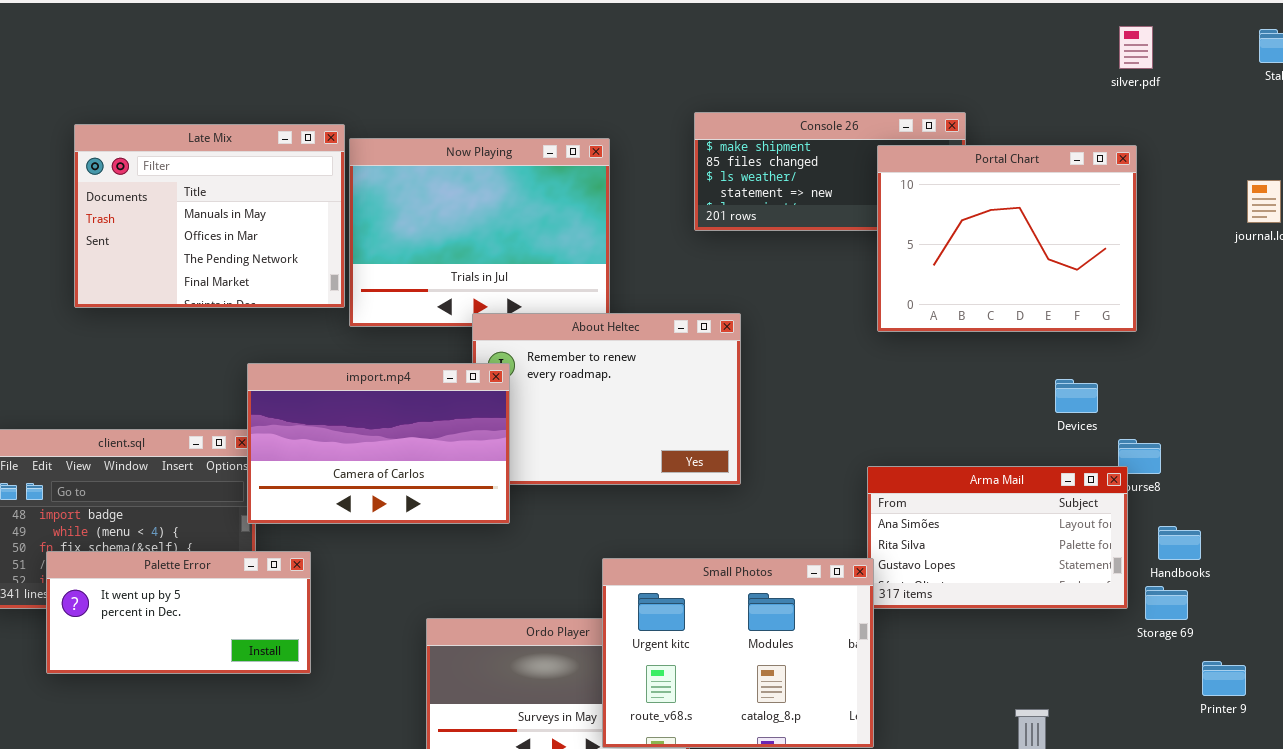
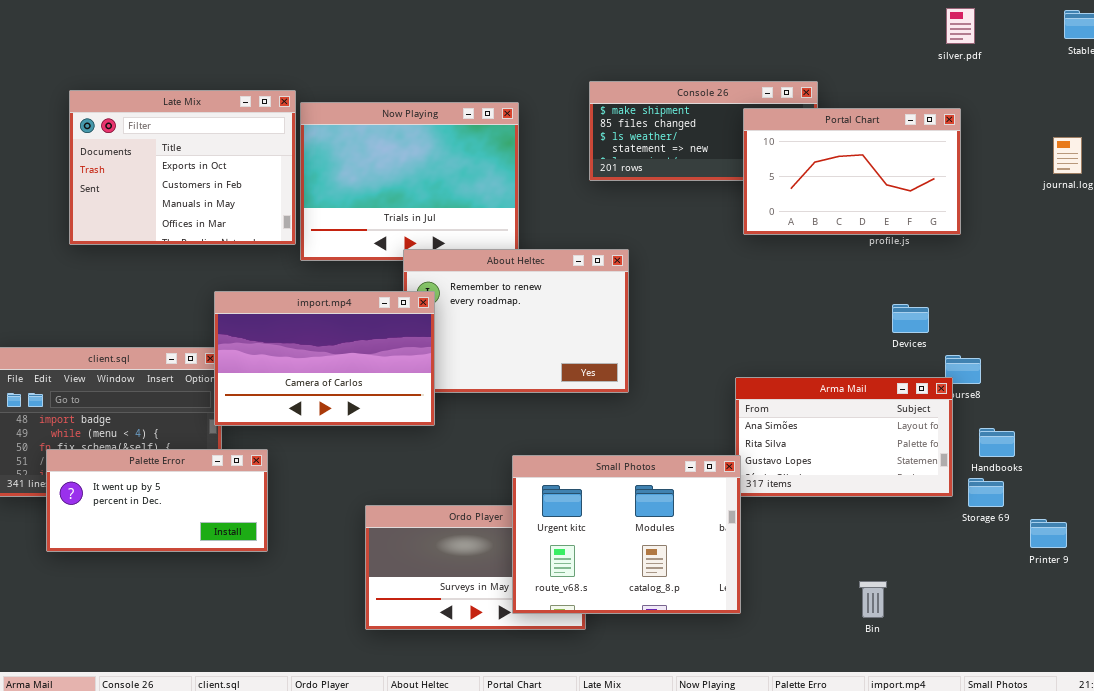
Late Mix: [74,124,345,308] -> [69,90,296,245], scrolled up 2 rows
Portal Chart: [877,145,1137,332] -> [743,108,961,235], resized
Printer 9: [1202,661,1246,696] -> [1030,519,1067,548], moved

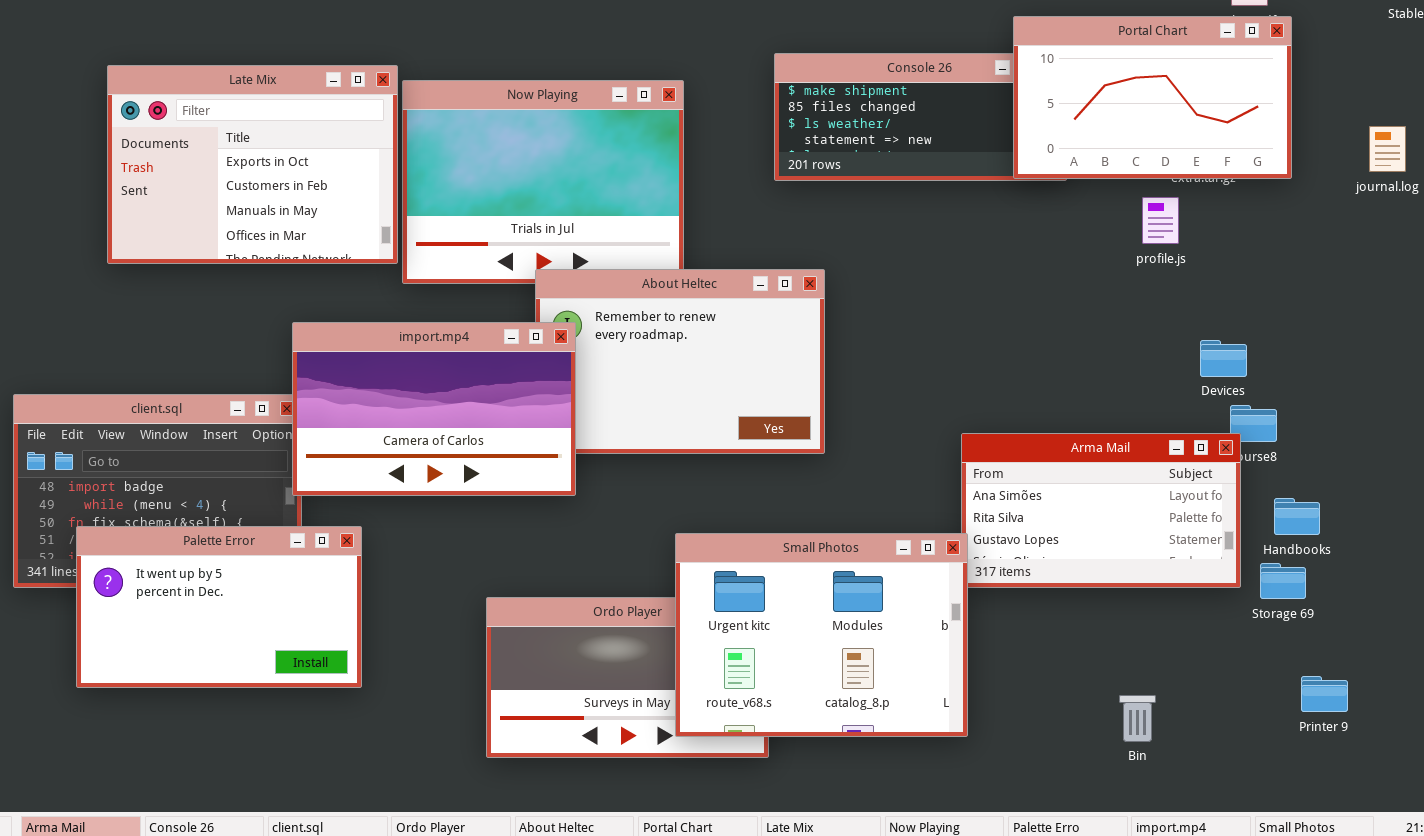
Portal Chart: [743,108,961,235] -> [1013,16,1292,179], moved
Devices: [892,304,929,333] -> [1200,340,1247,377], moved
Palette Error: [46,449,268,552] -> [76,526,362,688], resized
Printer 9: [1030,519,1067,548] -> [1301,676,1348,712], moved

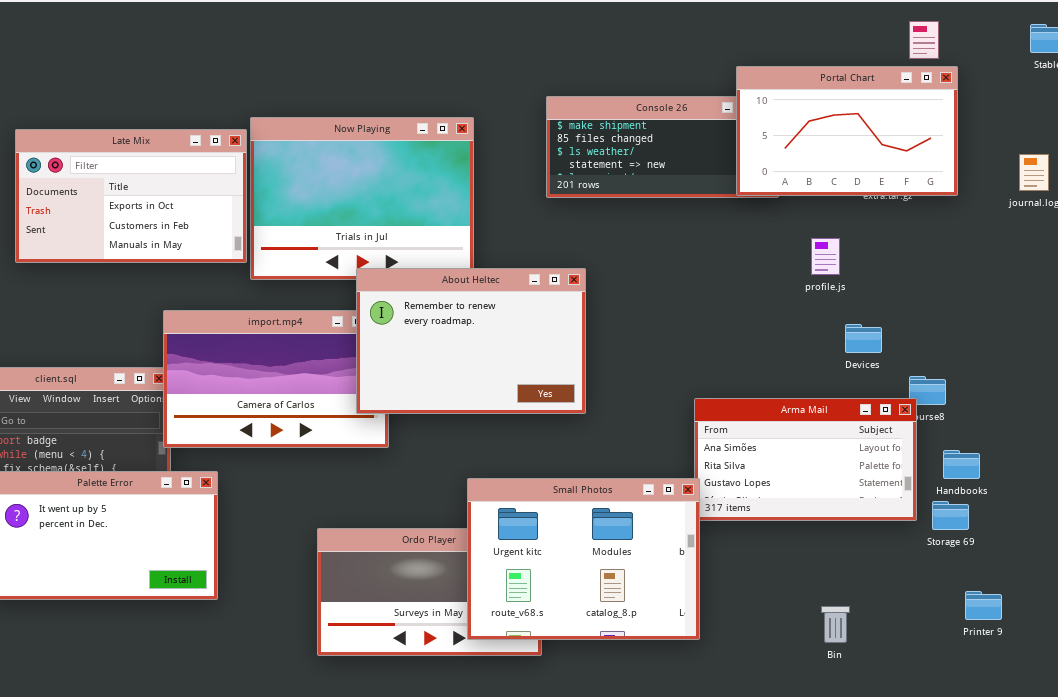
Late Mix: [107,65,398,264] -> [15,129,247,263], resized
profile.js: [1142,197,1179,244] -> [811,238,840,275], moved
About Heltec: [535,269,825,454] -> [356,268,586,414], raised
Devices: [1200,340,1247,377] -> [845,324,882,353], moved

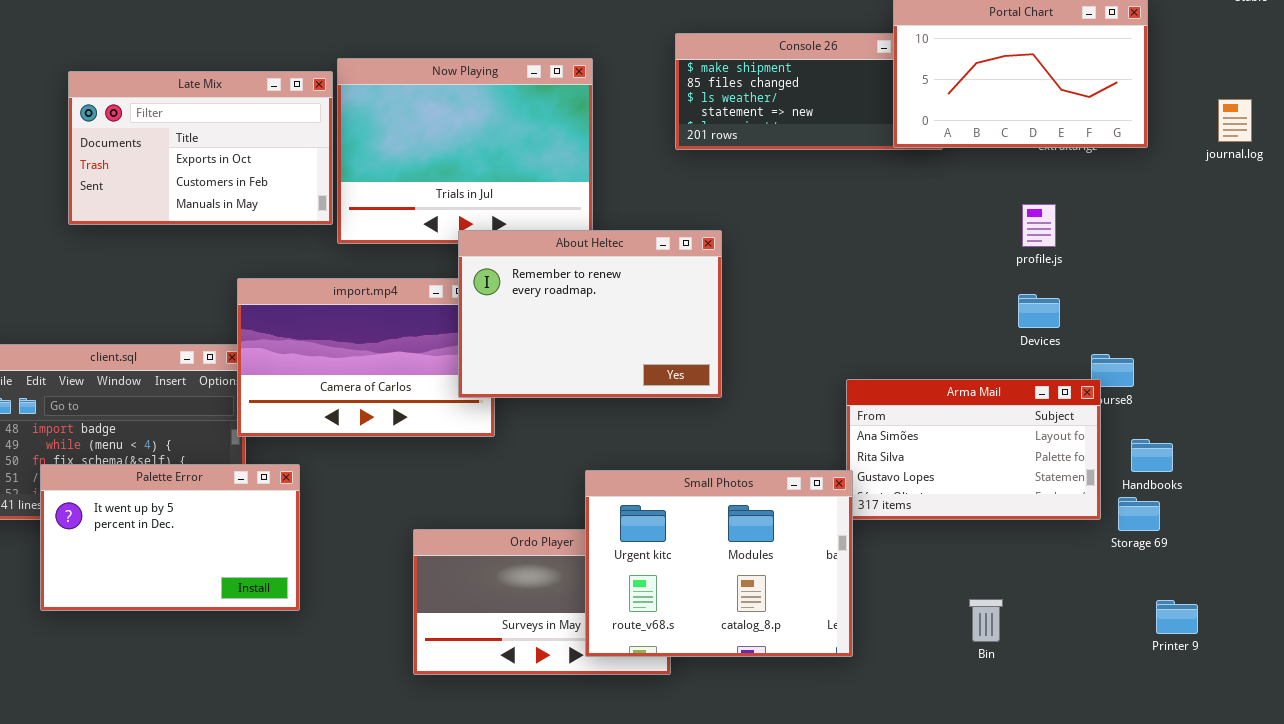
profile.js: [811,238,840,275] -> [1022,204,1056,247], moved
Bin: [821,606,850,643] -> [969,599,1003,642], moved

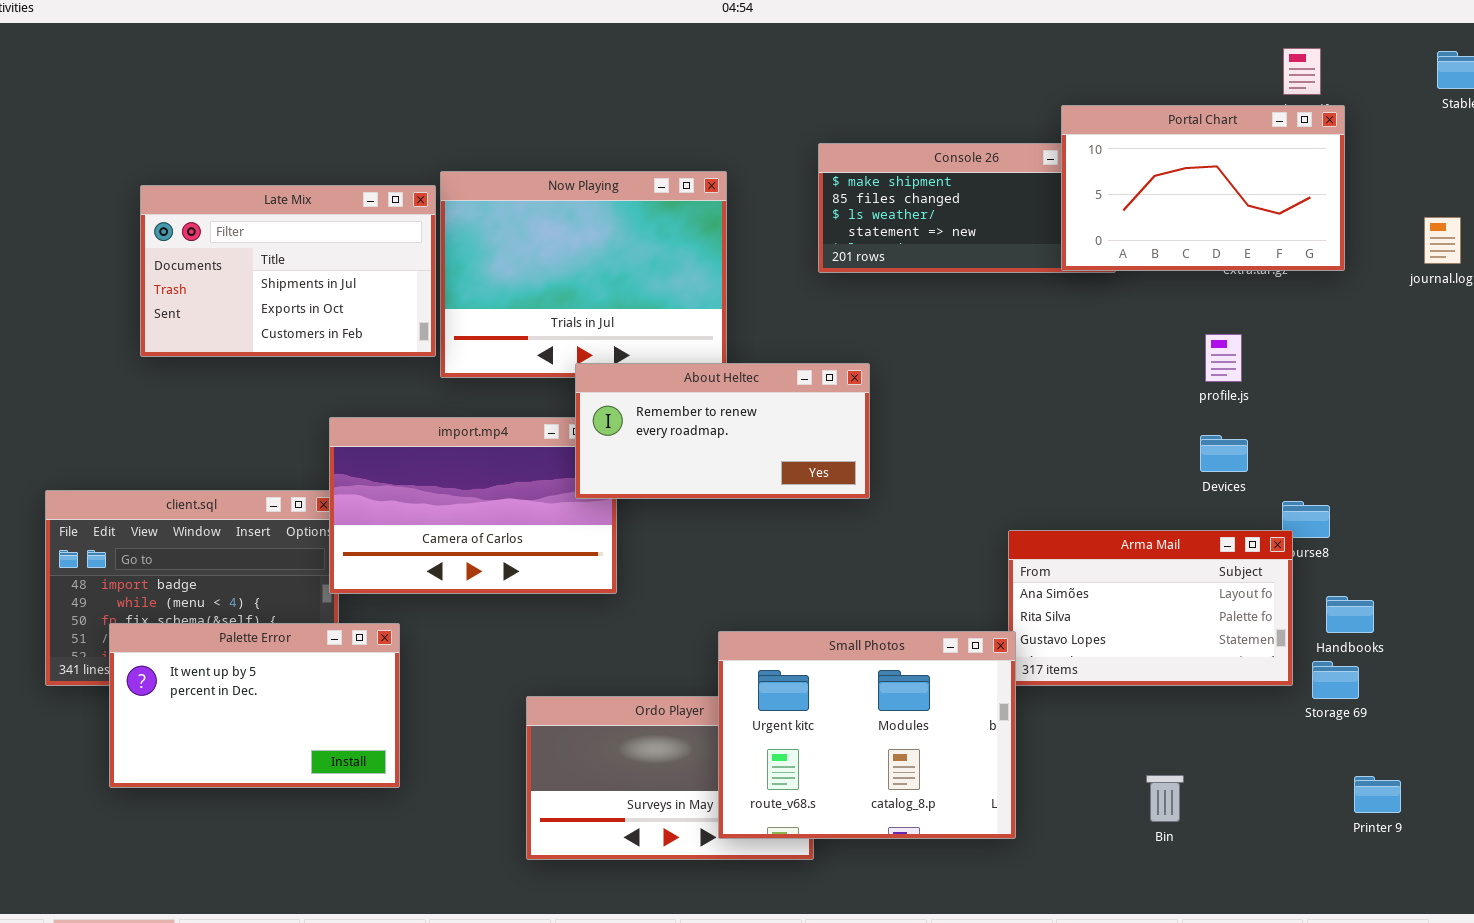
Late Mix: [68,71,333,225] -> [140,185,436,357], scrolled up 1 row
About Heltec: [458,230,722,398] -> [575,363,870,499], resized

